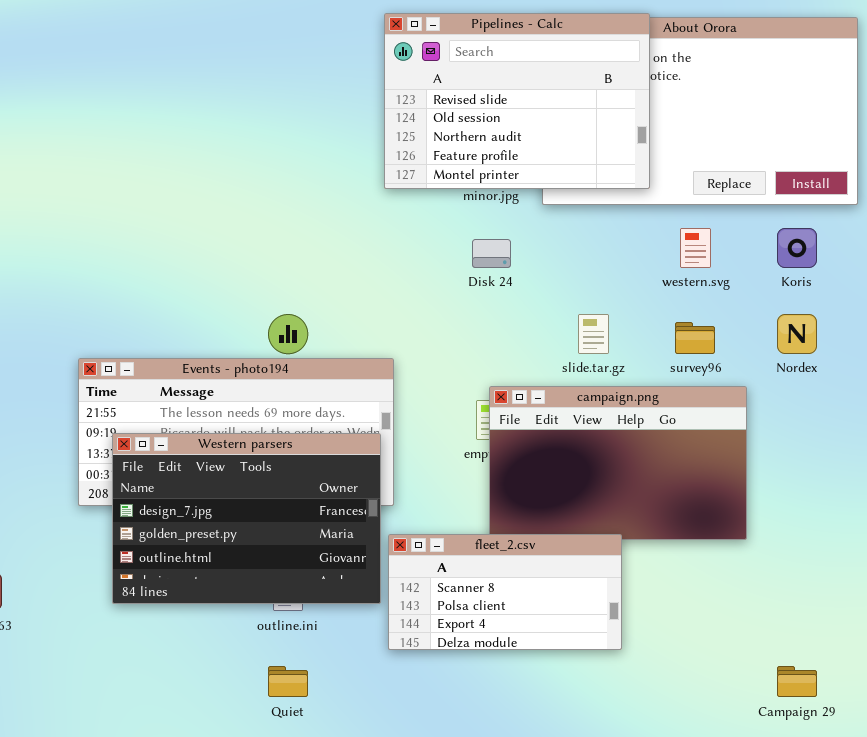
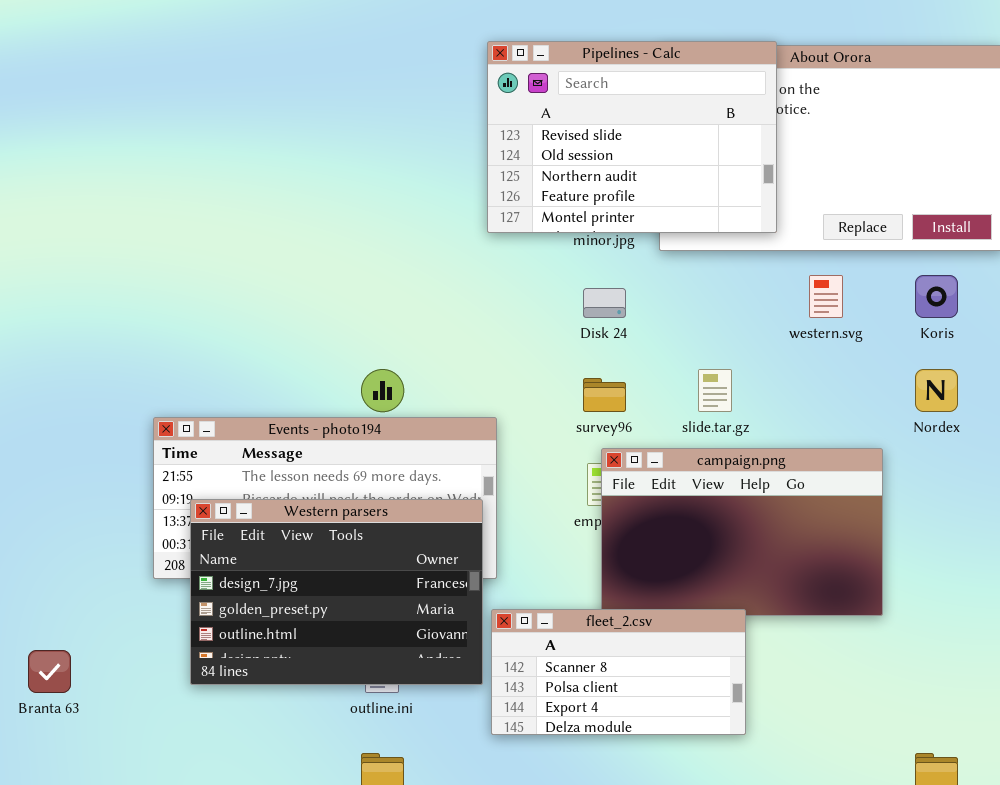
survey96: [675,322,715,354] -> [583,378,626,412], moved

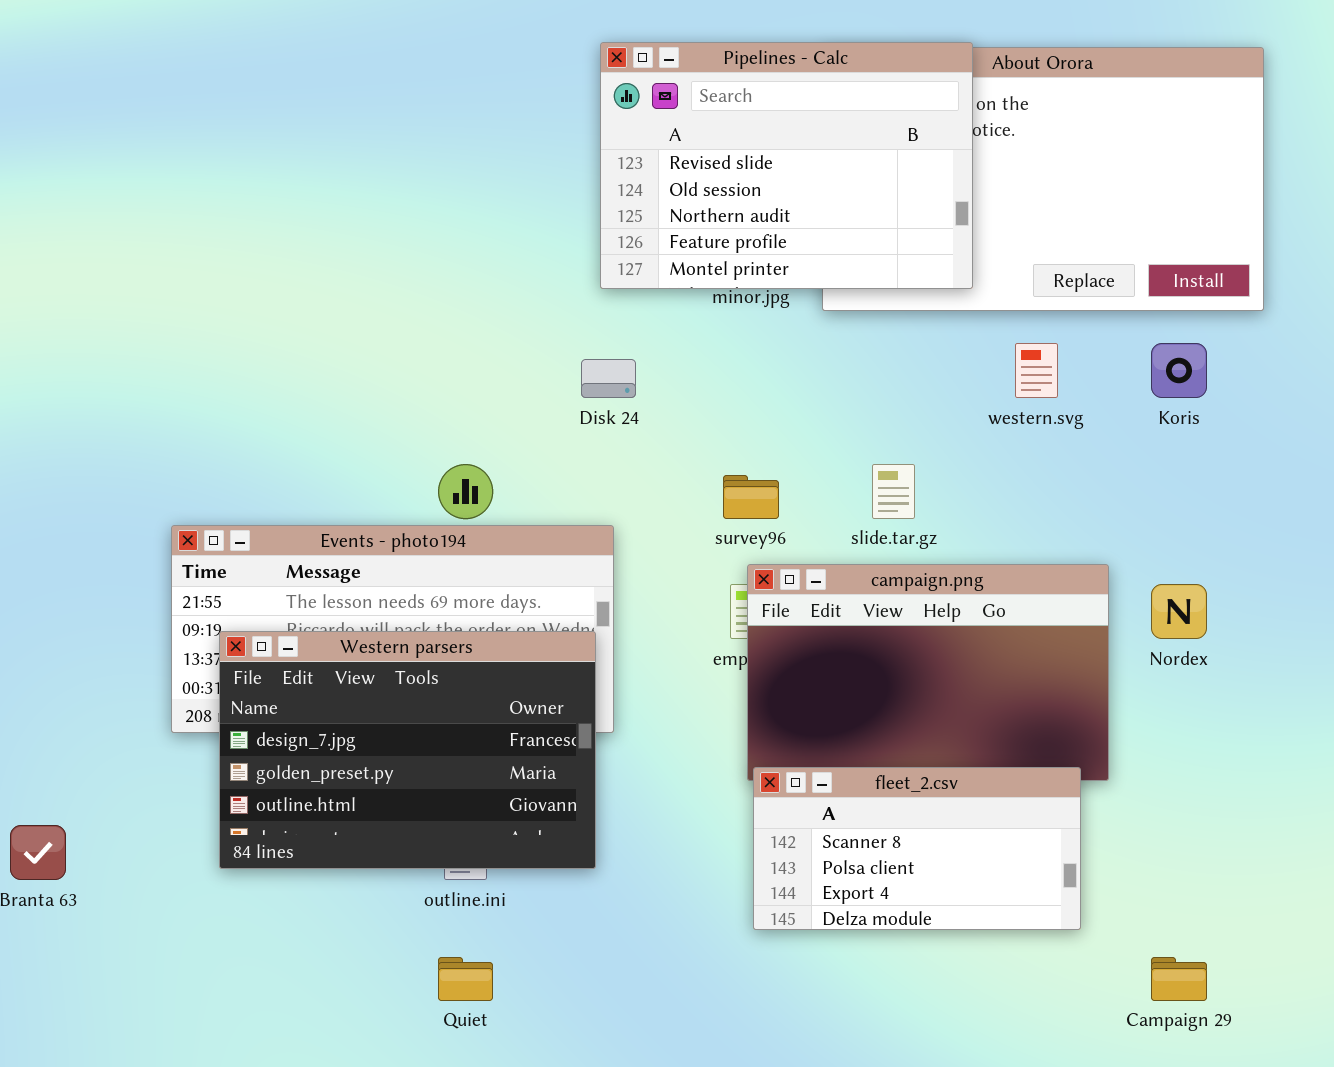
Disk 24: [583,288,626,318] -> [581,359,636,398], moved
Nordex: [915,369,958,412] -> [1151,584,1207,639], moved
fleet_2.csv: [491,609,746,735] -> [753,767,1081,930], moved

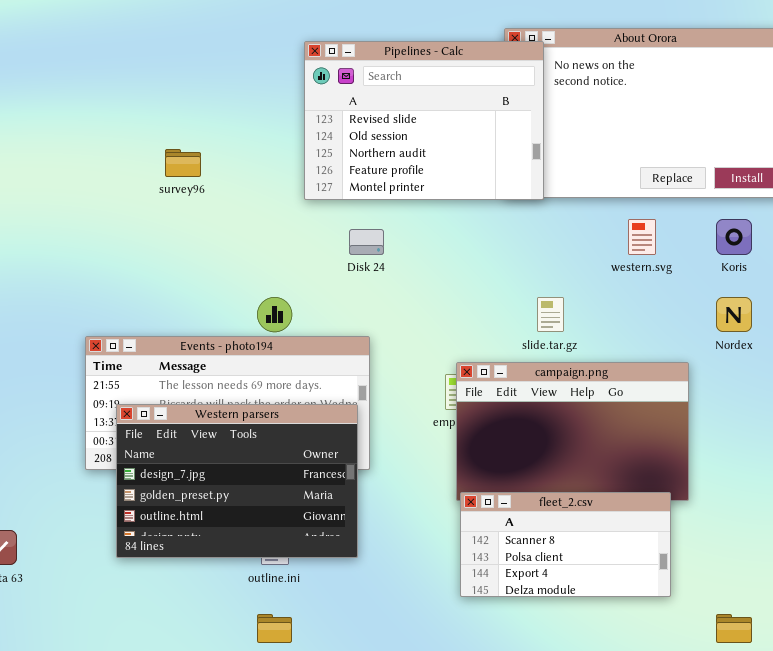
Pipelines - Calc: [600,42,973,289] -> [304,41,544,200], moved
survey96: [723,475,779,519] -> [165,149,201,177], moved
Nordex: [1151,584,1207,639] -> [716,297,752,332], moved

